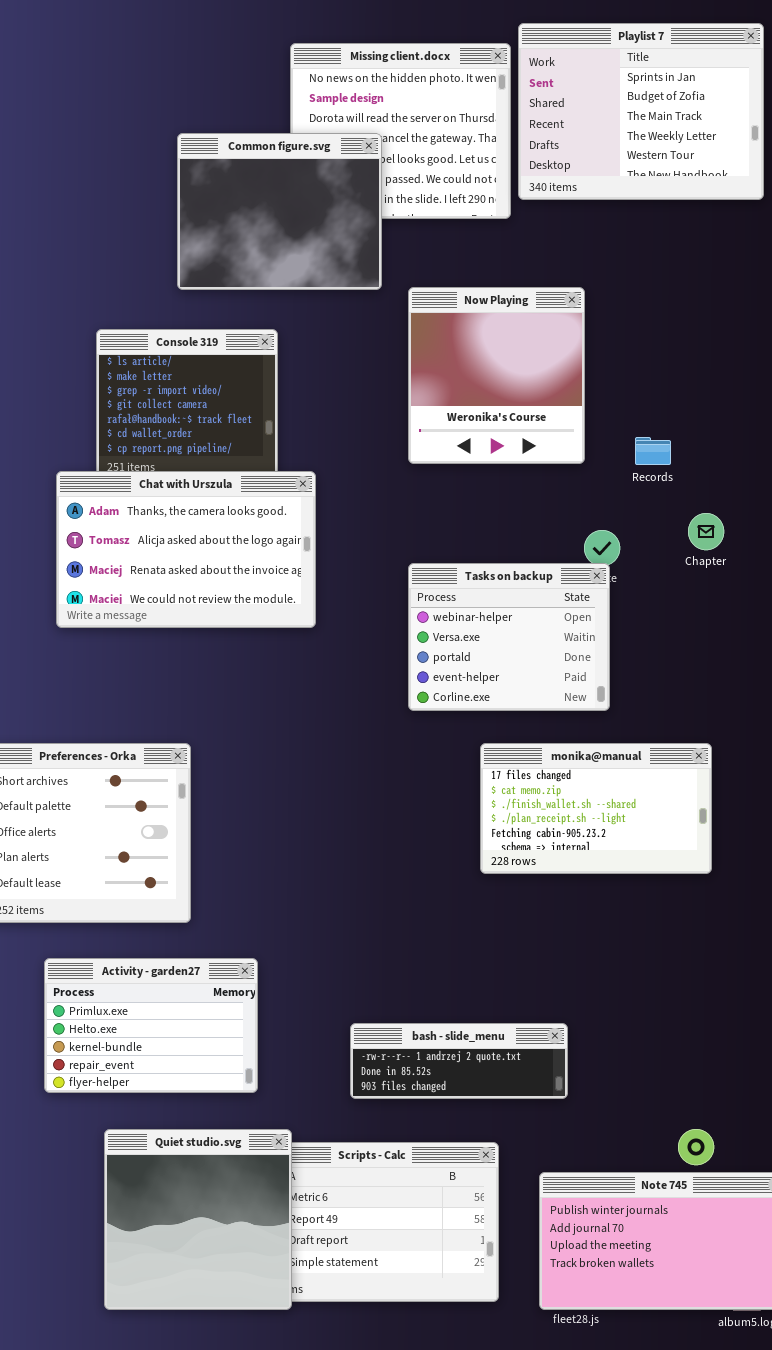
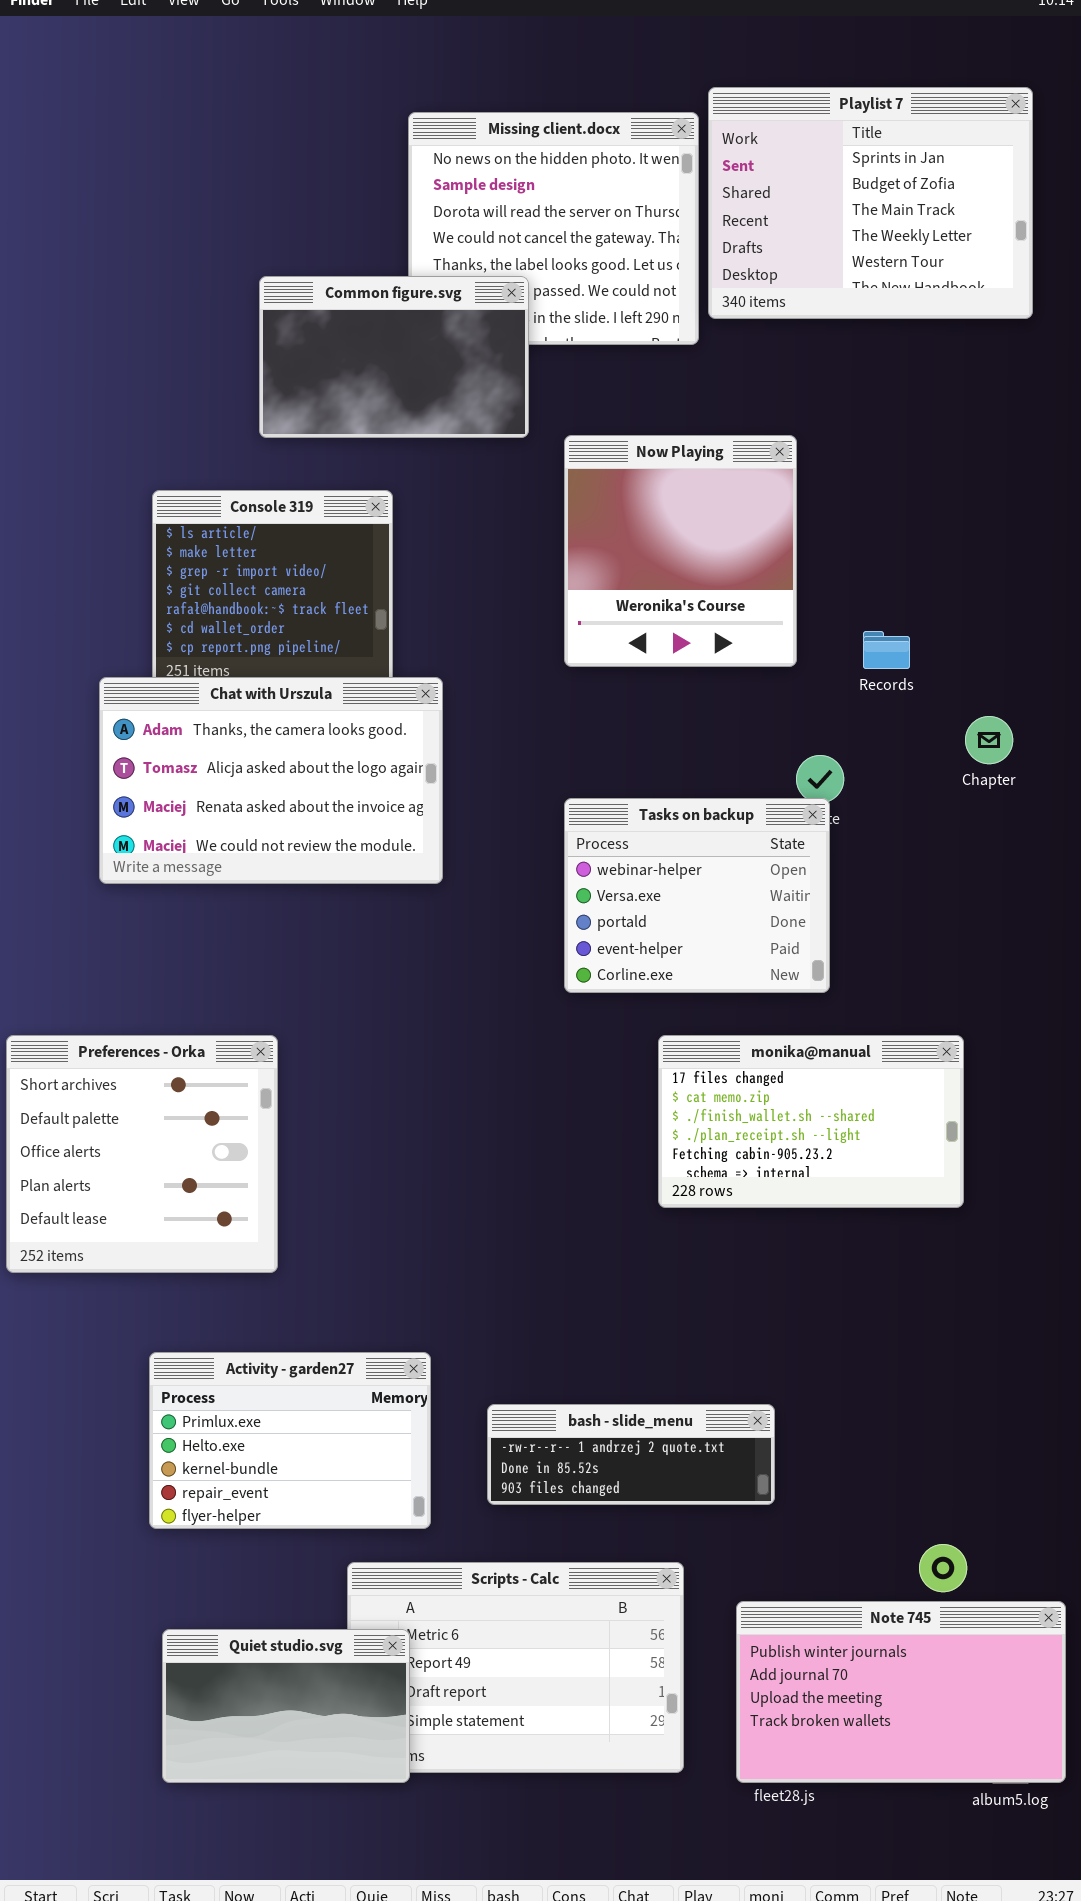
Common figure.svg: [177,133,382,290] -> [259,276,529,438], resized
Chapter: [688,513,724,550] -> [965,716,1013,764], moved
Activity - garden27: [44,958,258,1093] -> [149,1352,431,1529], moved
Quiet studio.svg: [104,1129,292,1310] -> [162,1629,410,1783], resized

